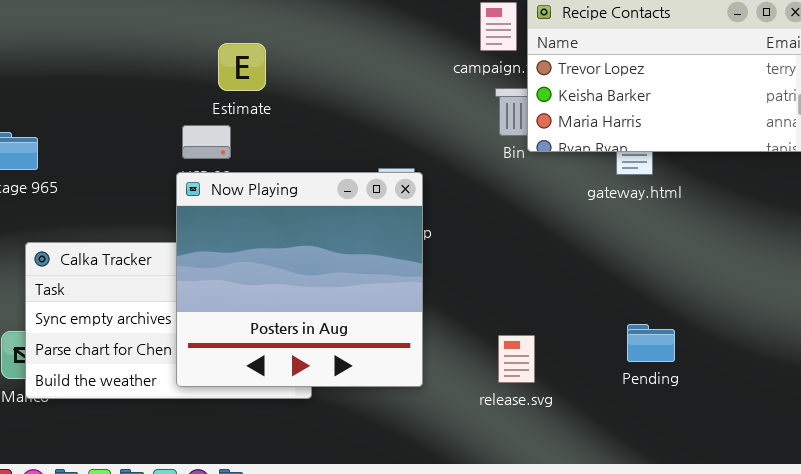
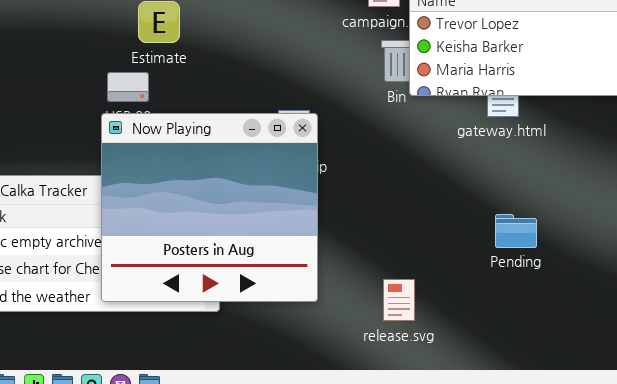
Pending: [627,324,675,362] -> [495,214,537,248], moved
release.svg: [498,335,535,383] -> [383,279,415,321], moved

